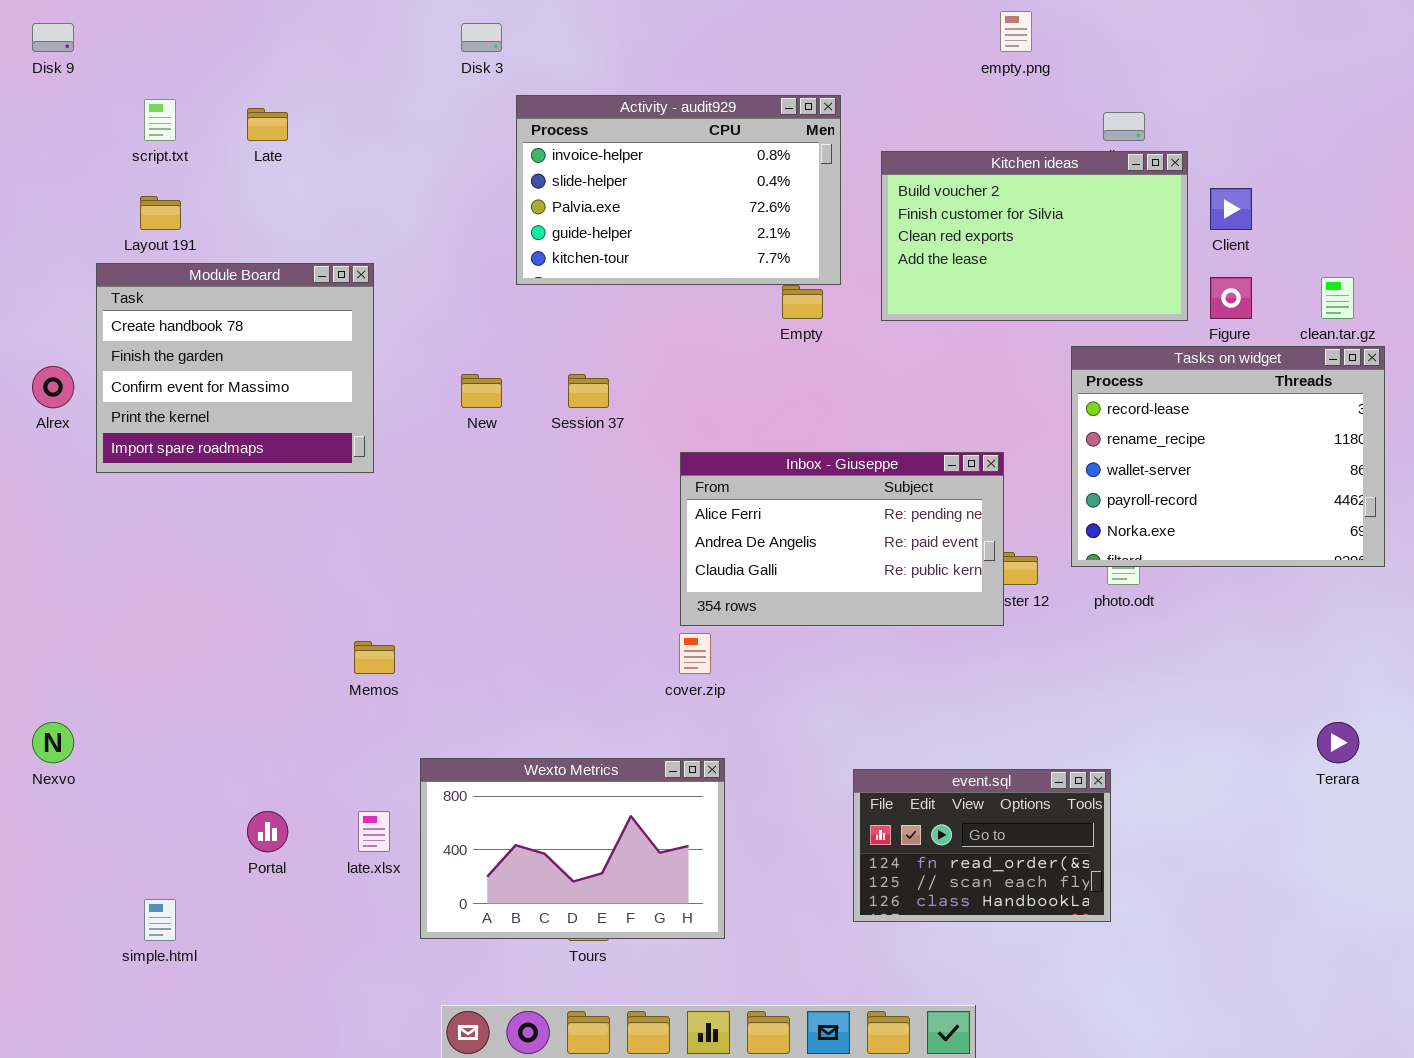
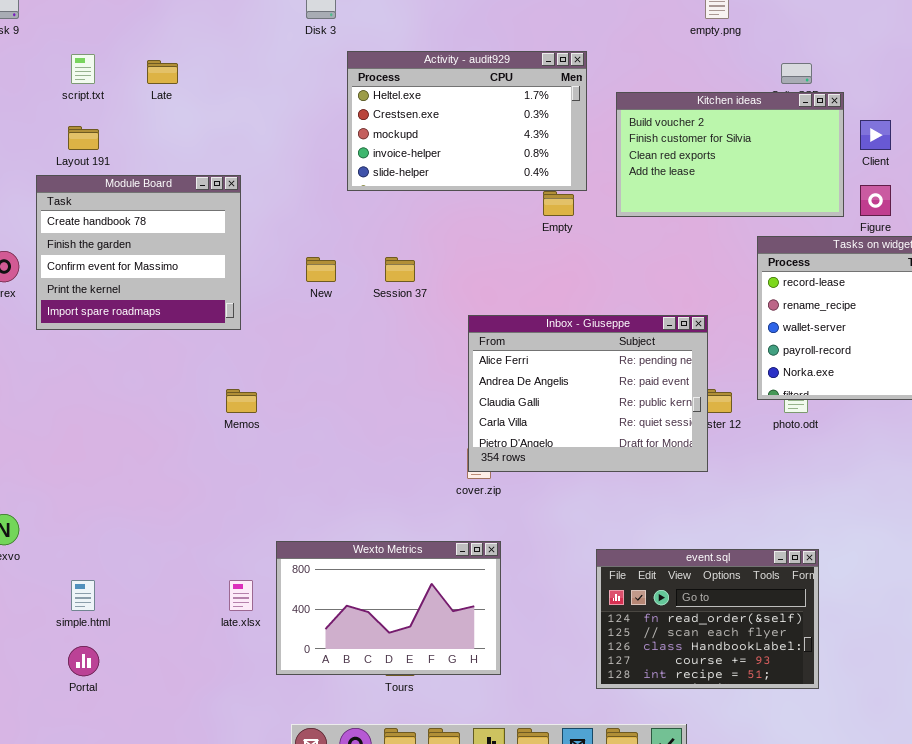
Activity - audit929: [516,95,841,285] -> [347,51,587,191], scrolled up 3 rows
Inbox - Giuseppe: [680,452,1004,626] -> [468,315,708,472], resized
Memos: [354,641,395,674] -> [226,389,257,413], moved
event.sql: [853,769,1111,922] -> [596,549,819,689], resized
Portal: [247,811,288,852] -> [68,646,99,676], moved
simple.html: [144,899,176,941] -> [71,580,95,611], moved

